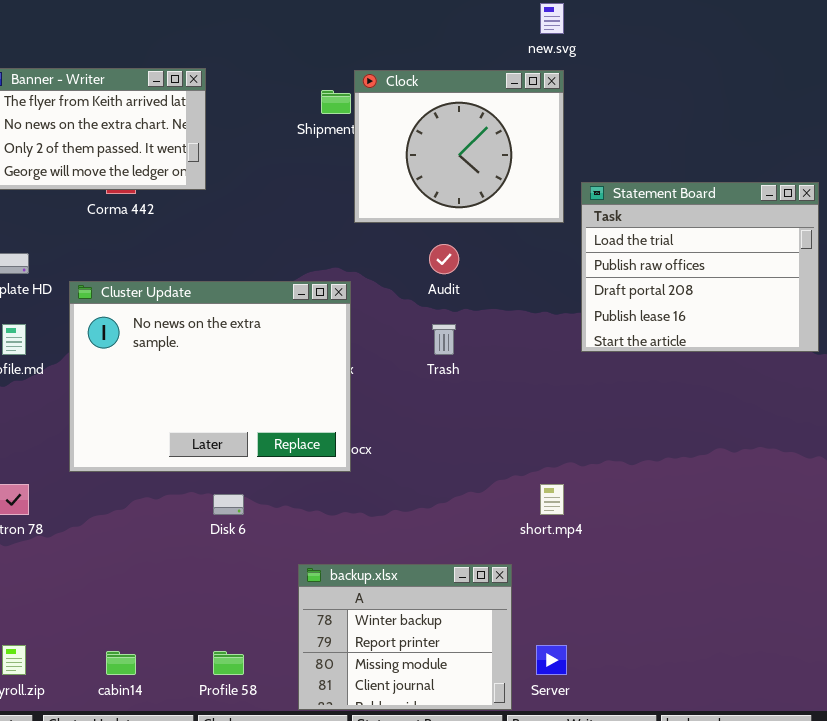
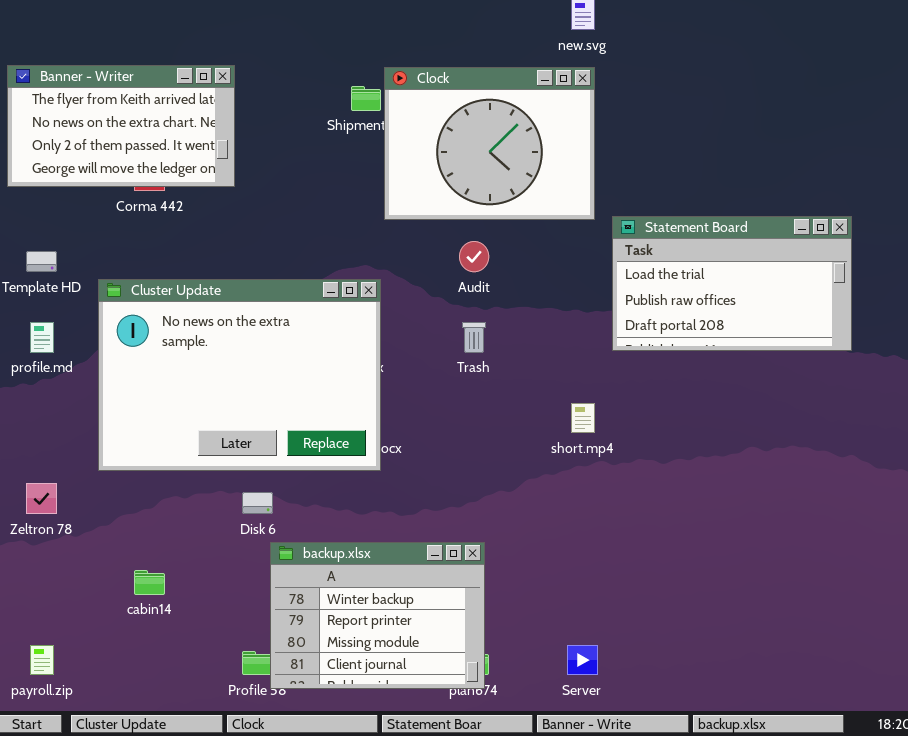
Statement Board: [581,182,819,352] -> [612,216,852,351], resized
short.mp4: [540,484,564,515] -> [571,403,595,433], moved
backup.xlsx: [298,564,512,710] -> [270,542,485,689], moved
cabin14: [106,651,136,675] -> [134,570,165,595], moved

